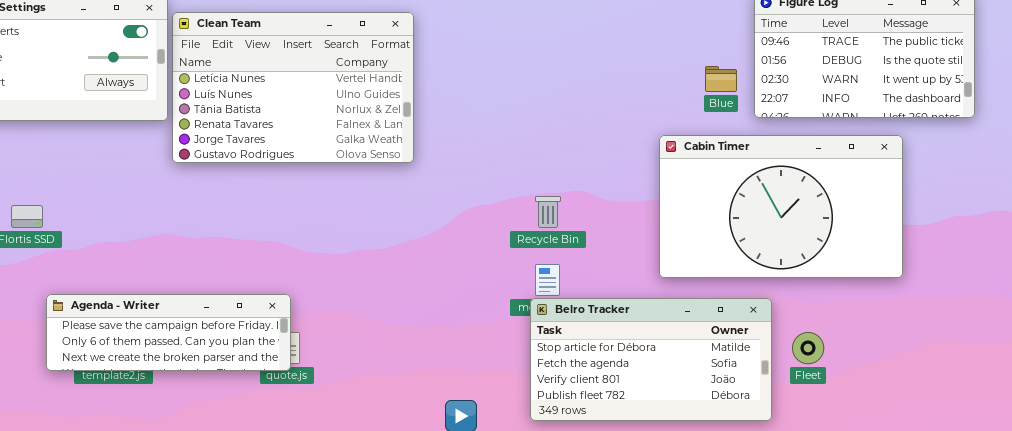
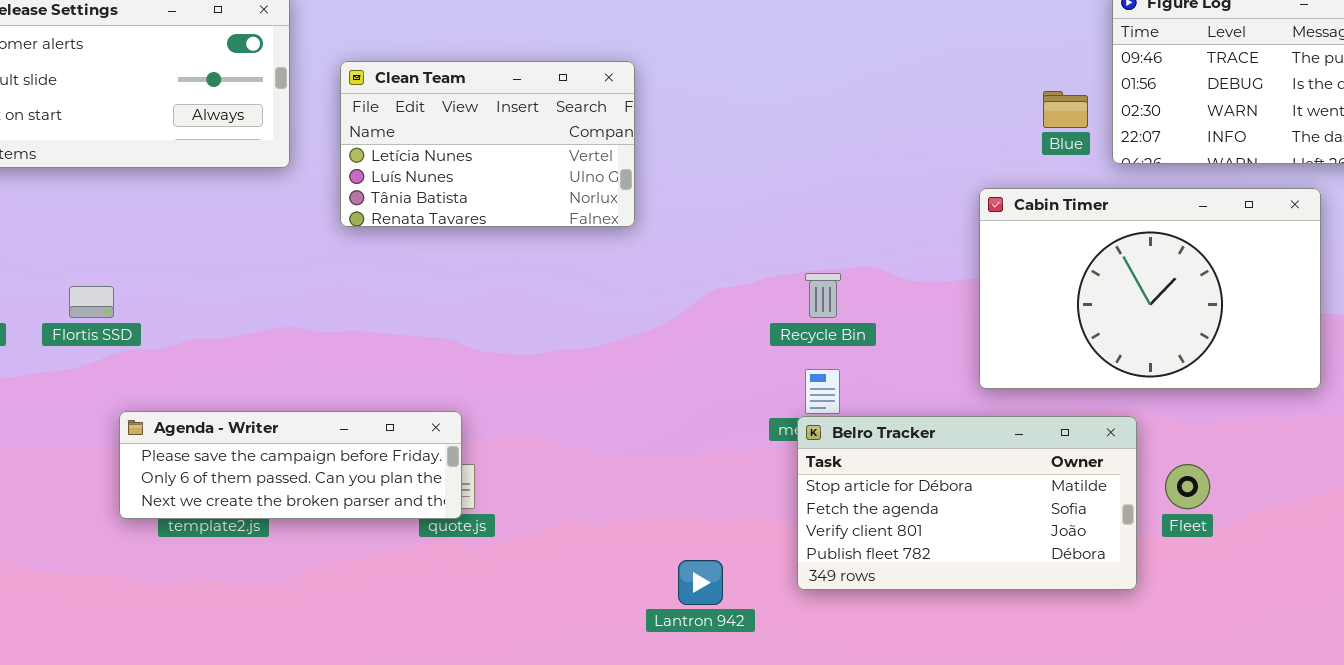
Clean Team: [172,12,414,163] -> [340,61,635,227], resized

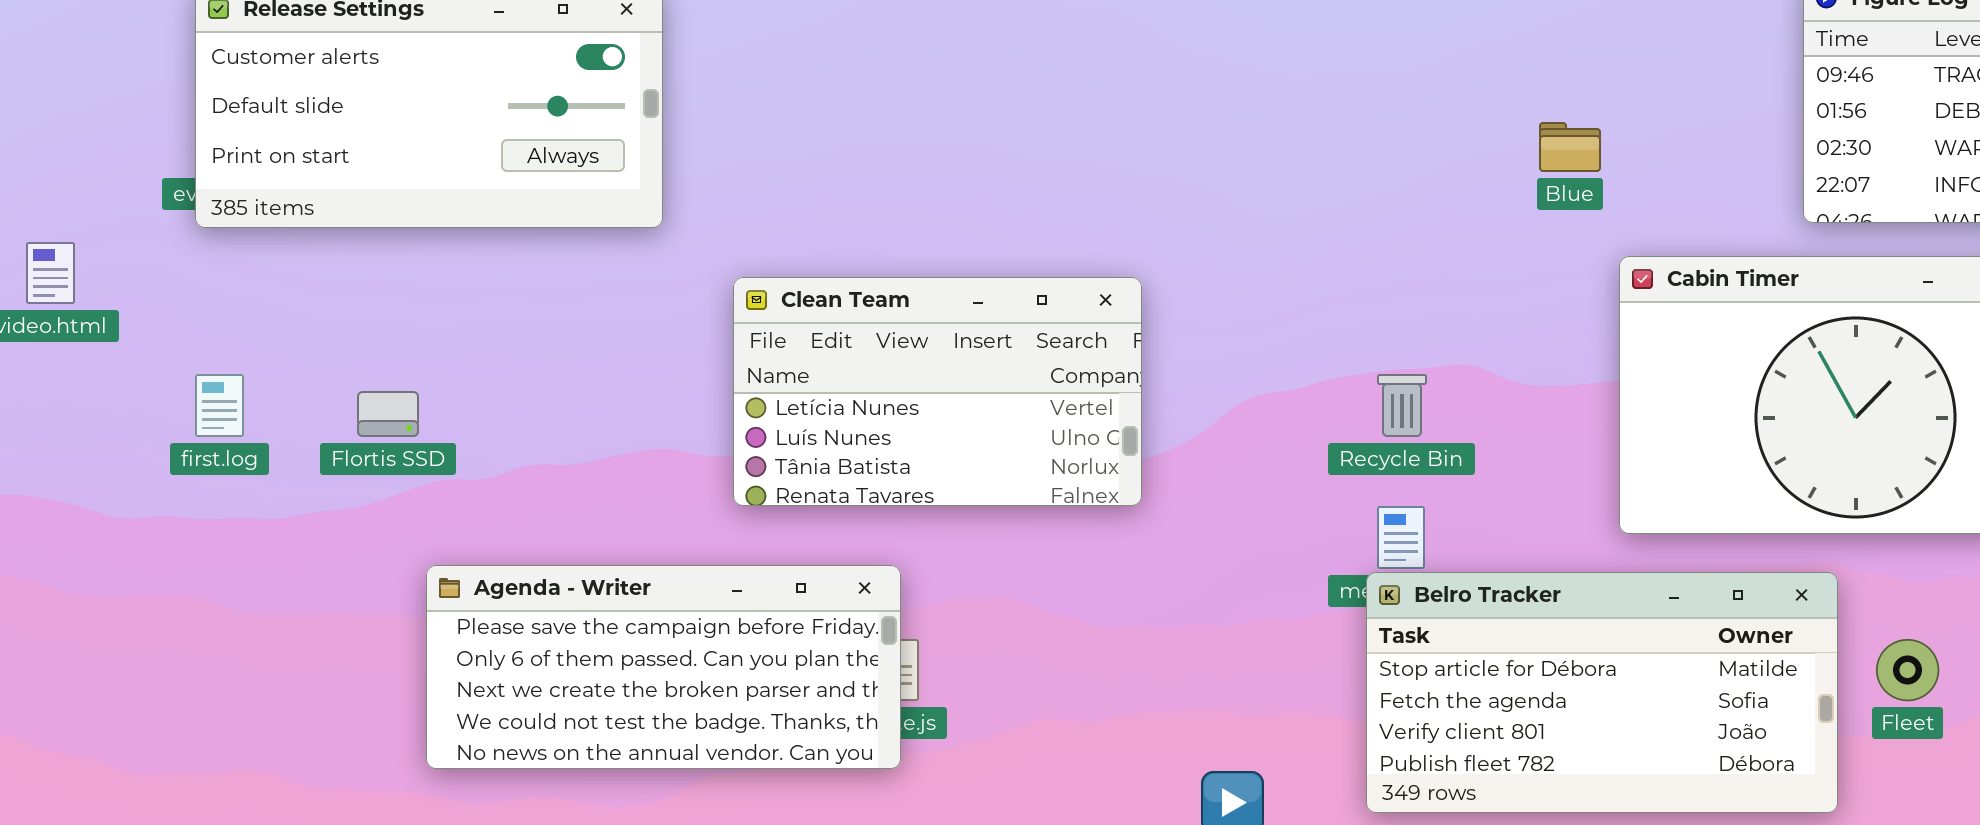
Clean Team: [340,61,635,227] -> [733,277,1142,506], moved
Blue: [1043,91,1088,128] -> [1539,122,1601,172], moved
Agenda - Writer: [119,411,462,519] -> [426,565,901,769], resized

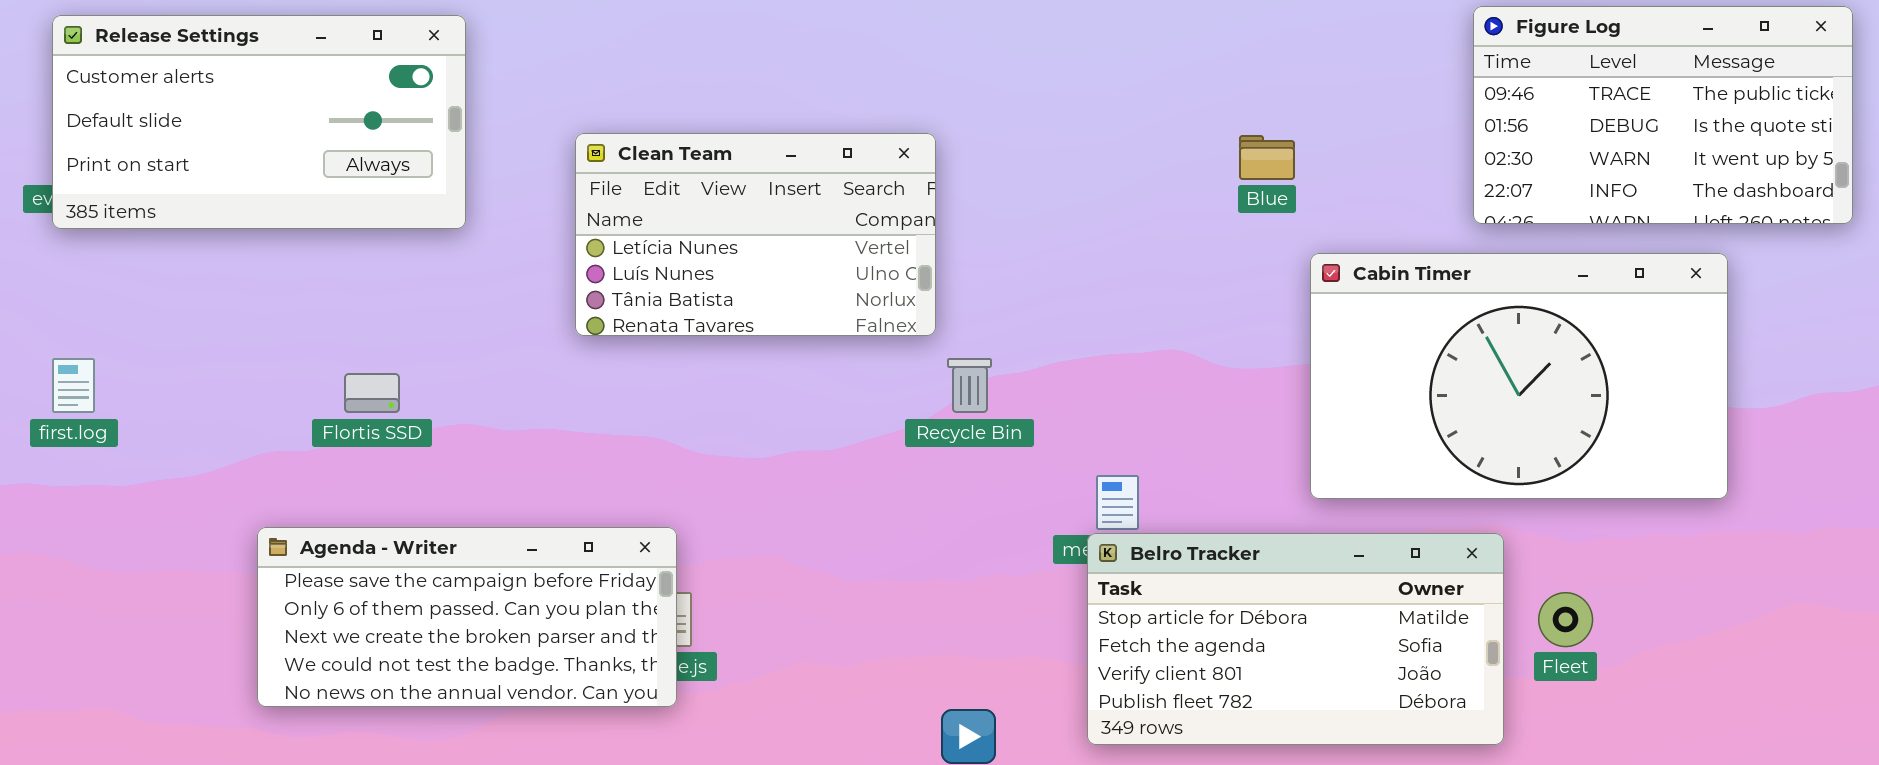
Clean Team: [733,277,1142,506] -> [575,133,936,336], moved
Recycle Bin: [1377,374,1427,437] -> [947,358,992,413], moved
Flortis SSD: [357,391,419,437] -> [344,373,400,413], moved

